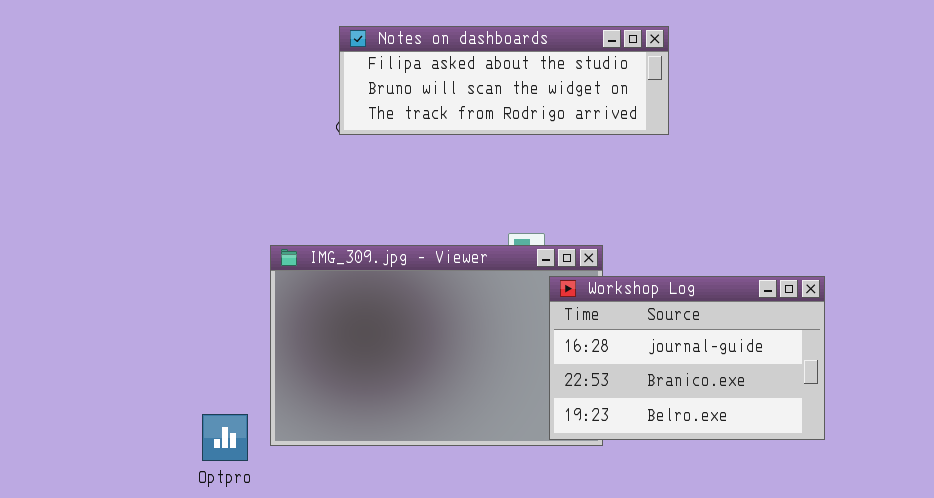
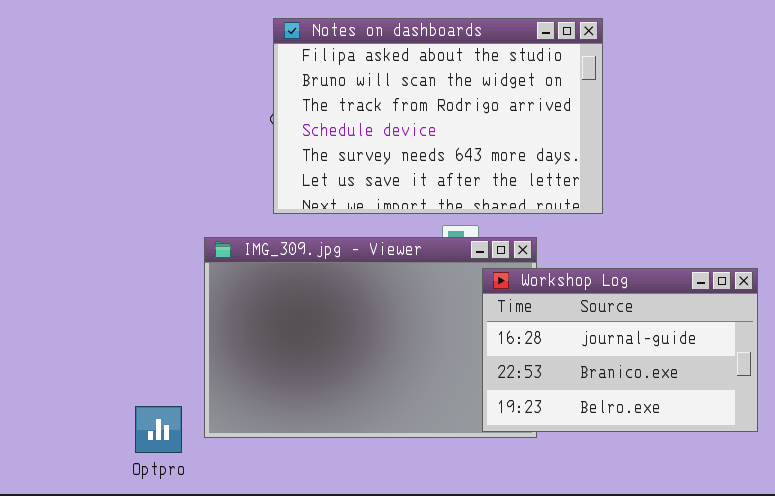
Notes on dashboards: [339,26,669,135] -> [273,18,603,214], resized

